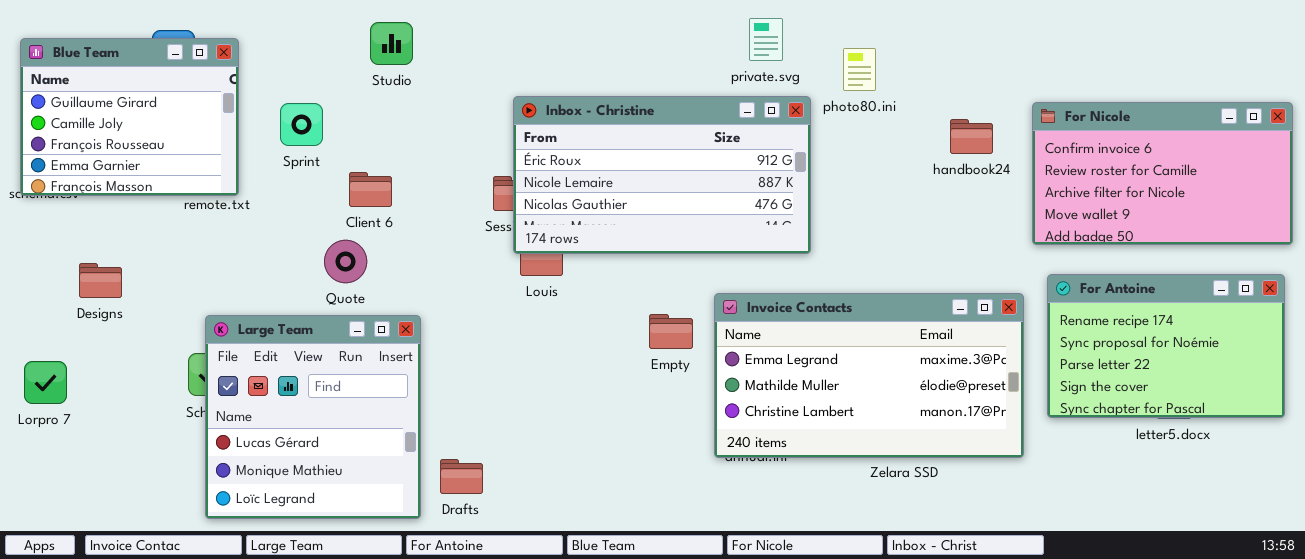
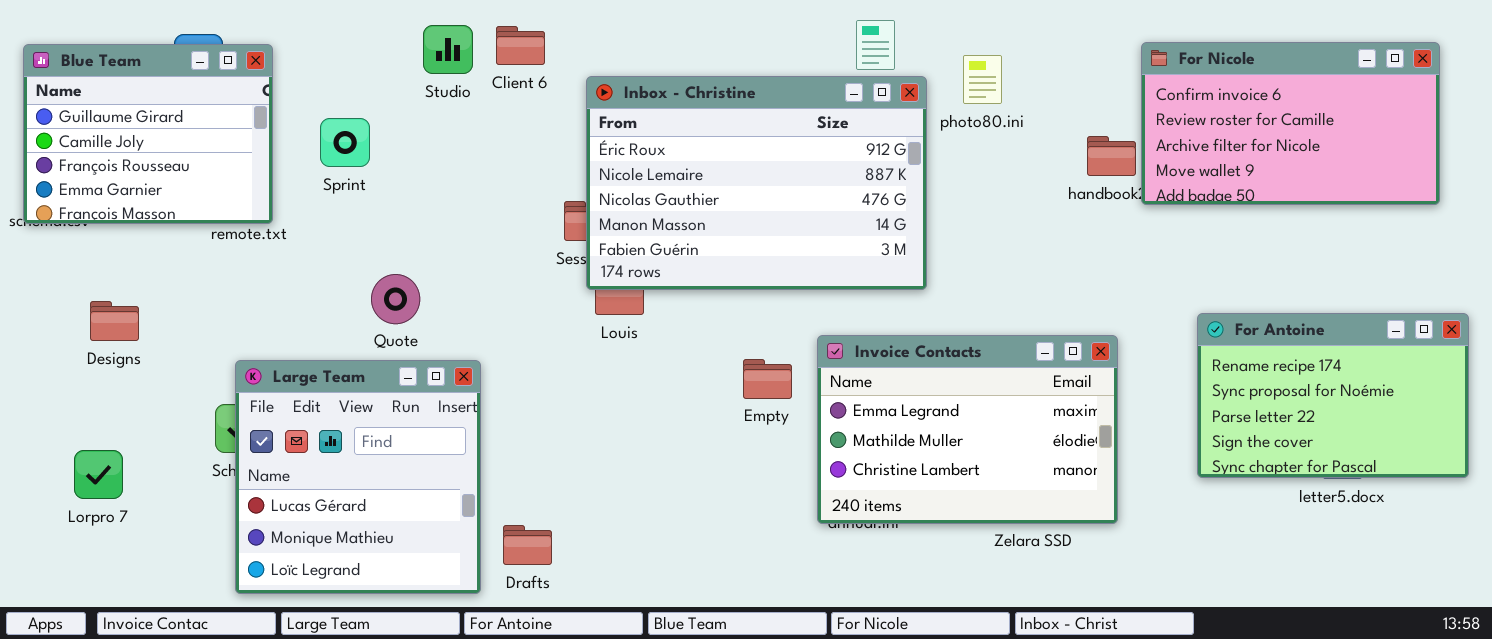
Inbox - Christine: [513,96,811,254] -> [586,76,927,290], resized
For Nicole: [1032,102,1293,245] -> [1141,42,1440,205], moved
Client 6: [349,172,392,207] -> [496,26,545,65], moved
Invoice Contacts: [714,293,1024,458] -> [817,335,1118,524], resized
Lorpro 7: [24,361,67,404] -> [74,450,123,499], moved

